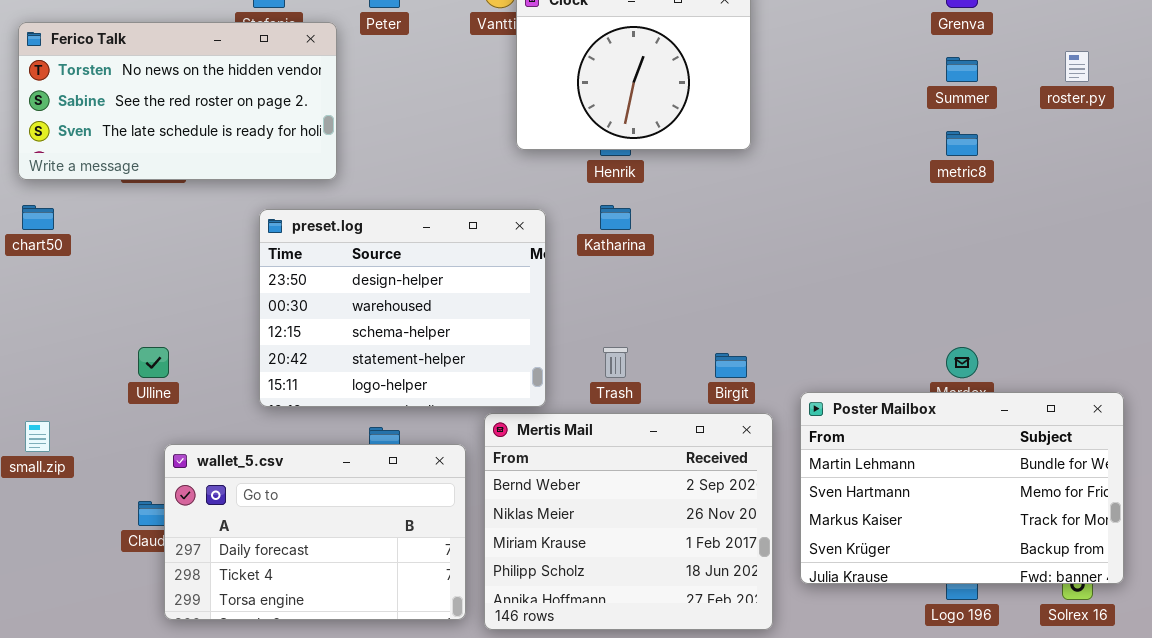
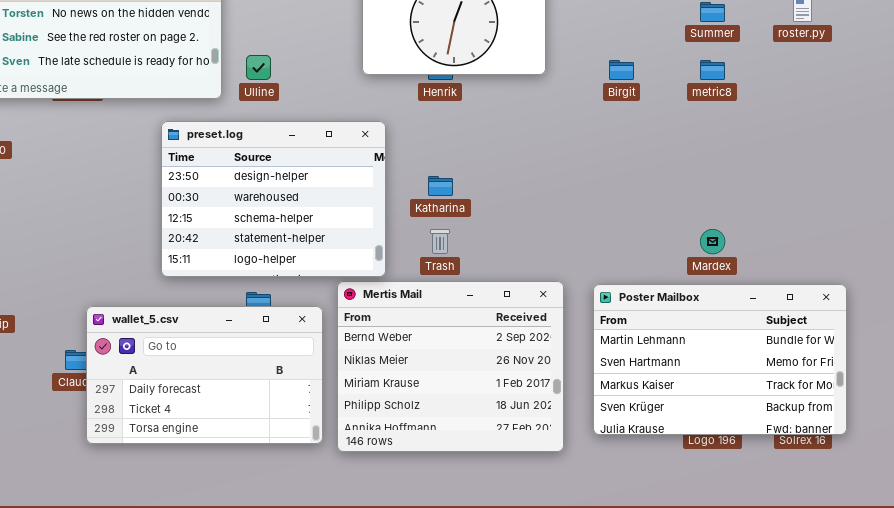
Katharina: [600,205,631,230] -> [428,176,453,196], moved
Ulline: [138,347,169,378] -> [246,55,271,80], moved
Birgit: [715,353,747,378] -> [609,60,634,80], moved
Poster Mailbox: [800,392,1124,584] -> [593,284,847,435], moved

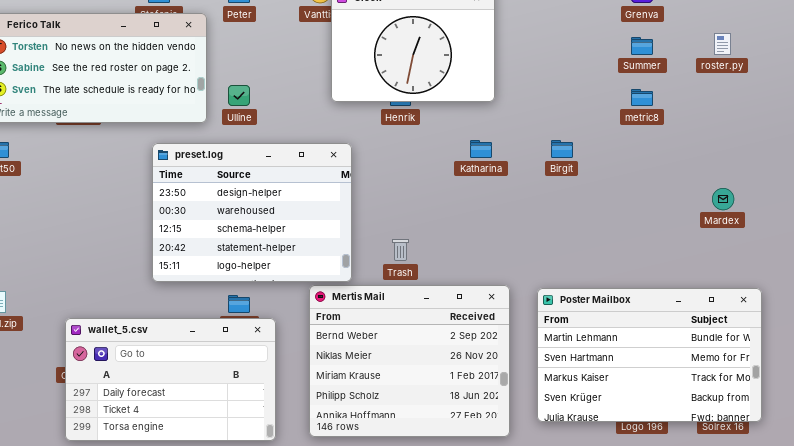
Birgit: [609,60,634,80] -> [551,140,573,158], moved
Katharina: [428,176,453,196] -> [470,140,492,158], moved
Mardex: [700,229,725,254] -> [712,188,734,210], moved
wallet_5.csv: [86,306,323,444] -> [65,318,276,441], moved

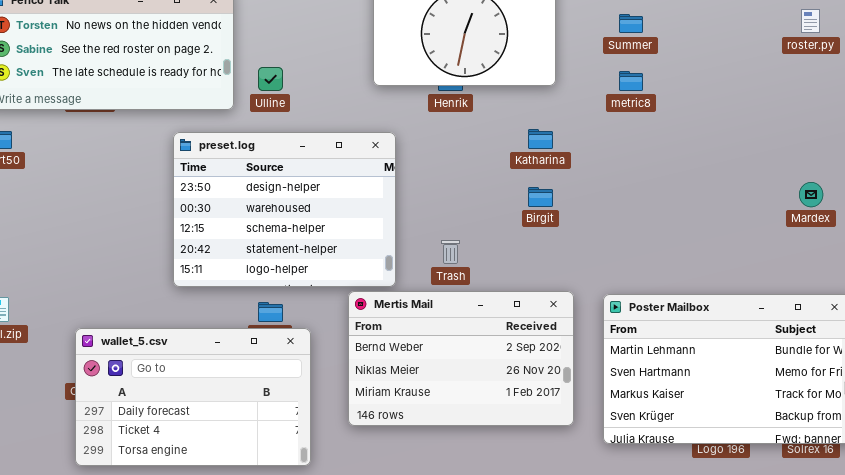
Summer: [631,37,653,55] -> [619,14,643,33], moved
metric8: [631,89,653,106] -> [619,71,643,91], moved
Birgit: [551,140,573,158] -> [528,187,553,207], moved
Mertis Mail: [309,285,510,437] -> [348,291,574,426], resized

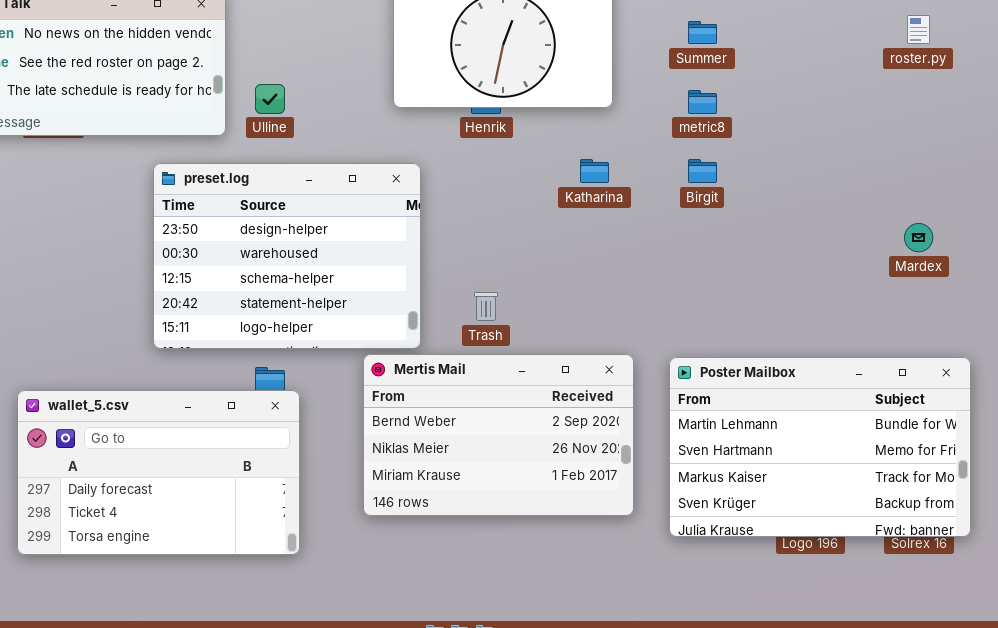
Birgit: [528,187,553,207] -> [688,159,717,183], moved
wallet_5.csv: [75,328,311,466] -> [17,390,300,555], moved

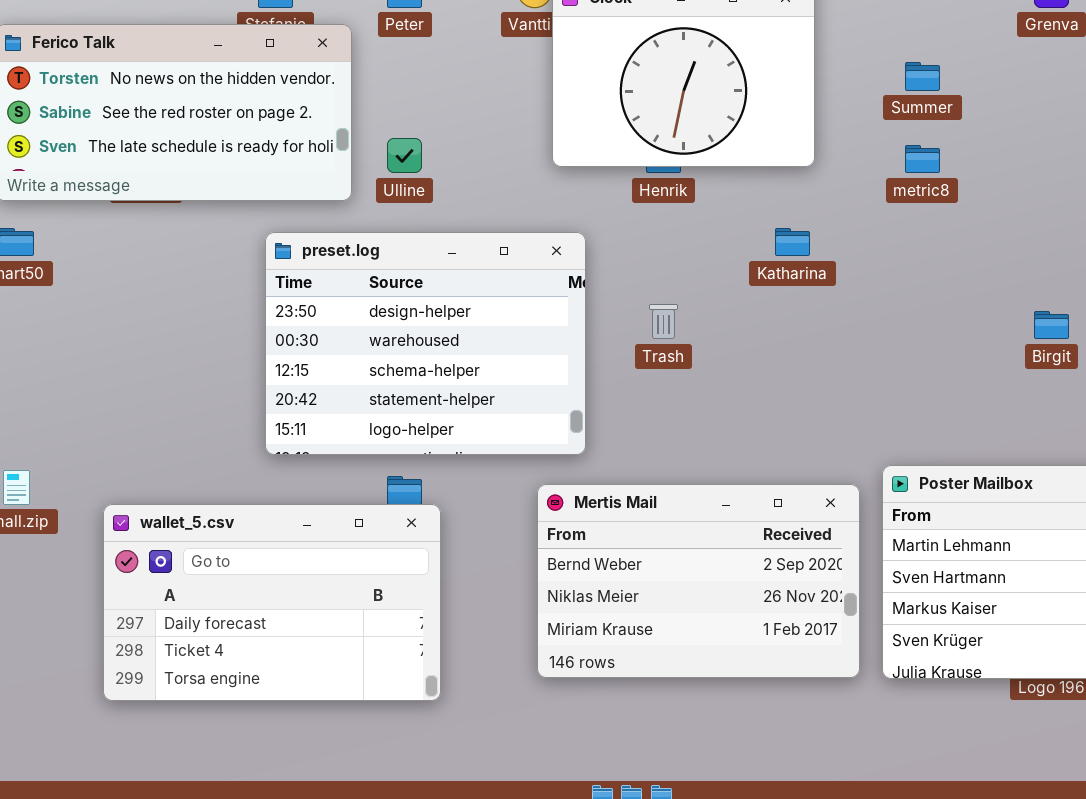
Birgit: [688,159,717,183] -> [1034,311,1069,339], moved
Trash: [474,292,498,321] -> [649,304,678,339], moved
Mertis Mail: [363,354,634,516] -> [537,484,860,678], moved

